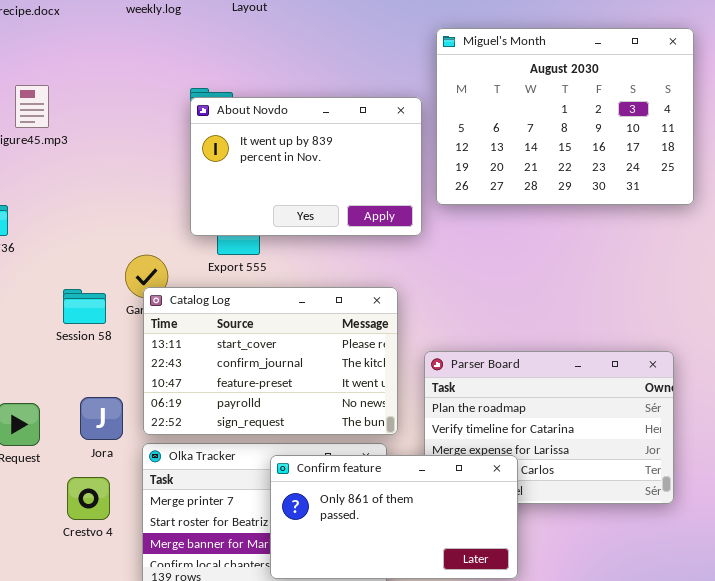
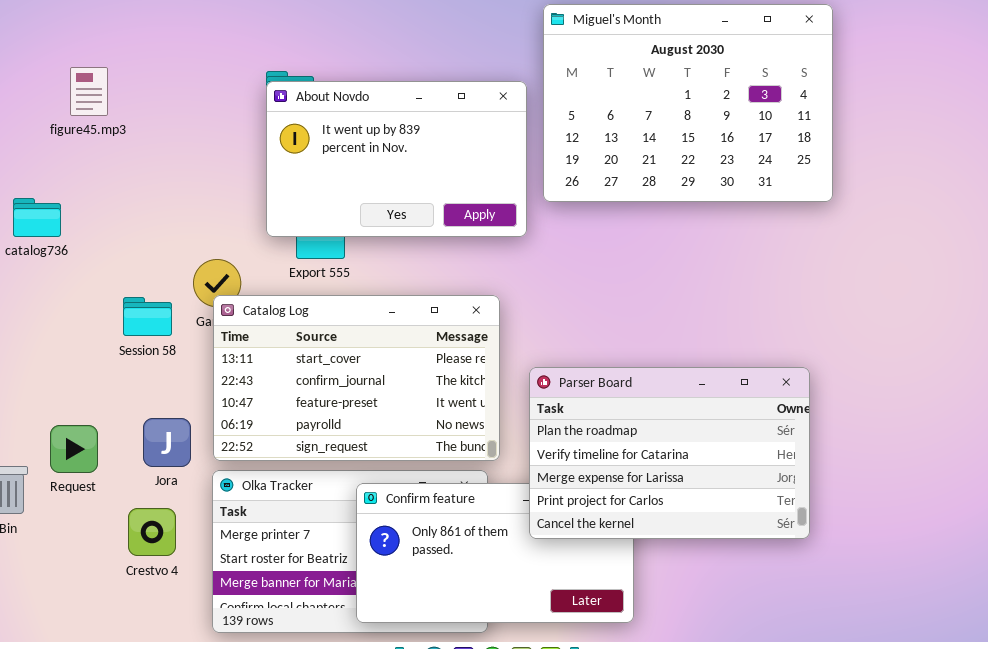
Parser Board: [424,351,674,504] -> [529,367,810,539], raised

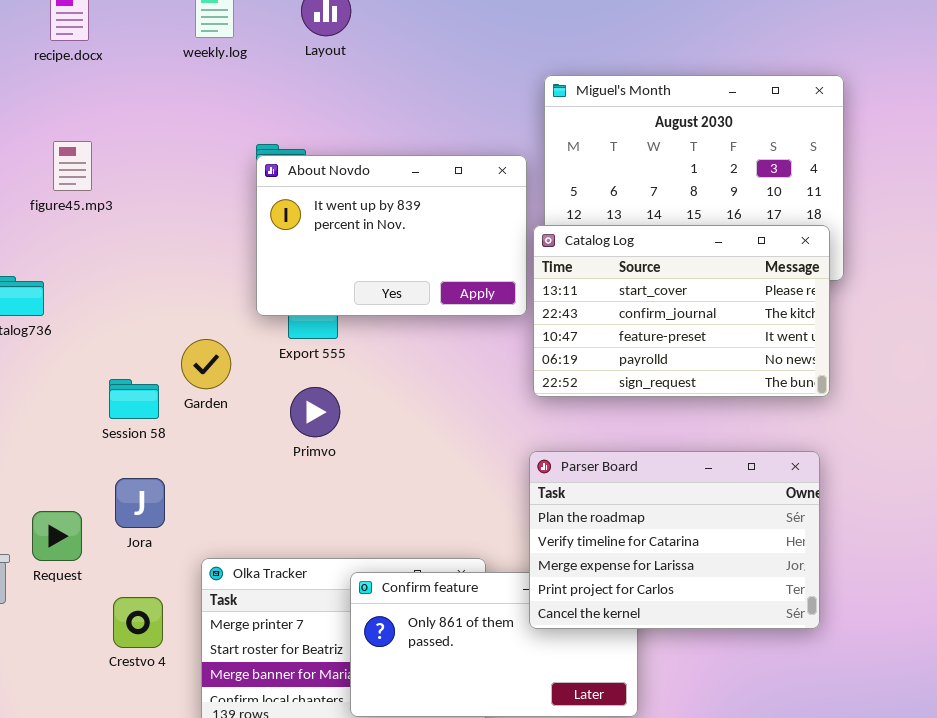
Catalog Log: [213,295,500,461] -> [533,225,830,397], moved
Jora: [143,418,191,467] -> [115,478,165,528], moved

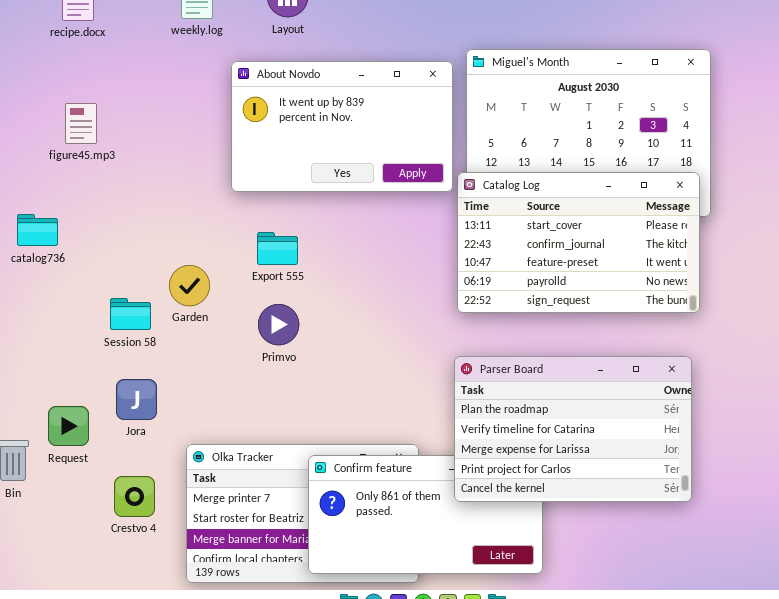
About Novdo: [256,155,527,316] -> [231,61,453,192], moved

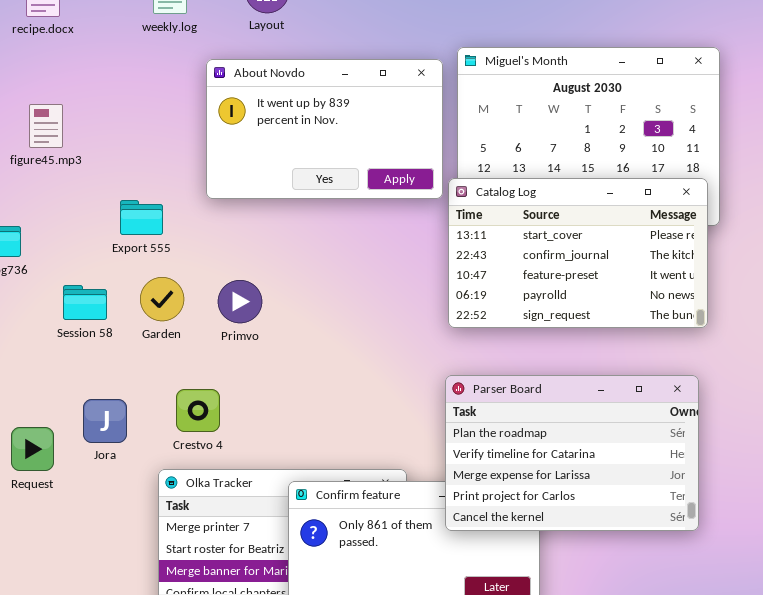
Export 555: [257,232,298,265] -> [120,200,163,235], moved
Session 58: [110,298,151,330] -> [63,285,107,320], moved
Primvo: [258,304,299,345] -> [218,280,262,323], moved
Crestvo 4: [114,476,155,517] -> [176,389,220,432], moved

